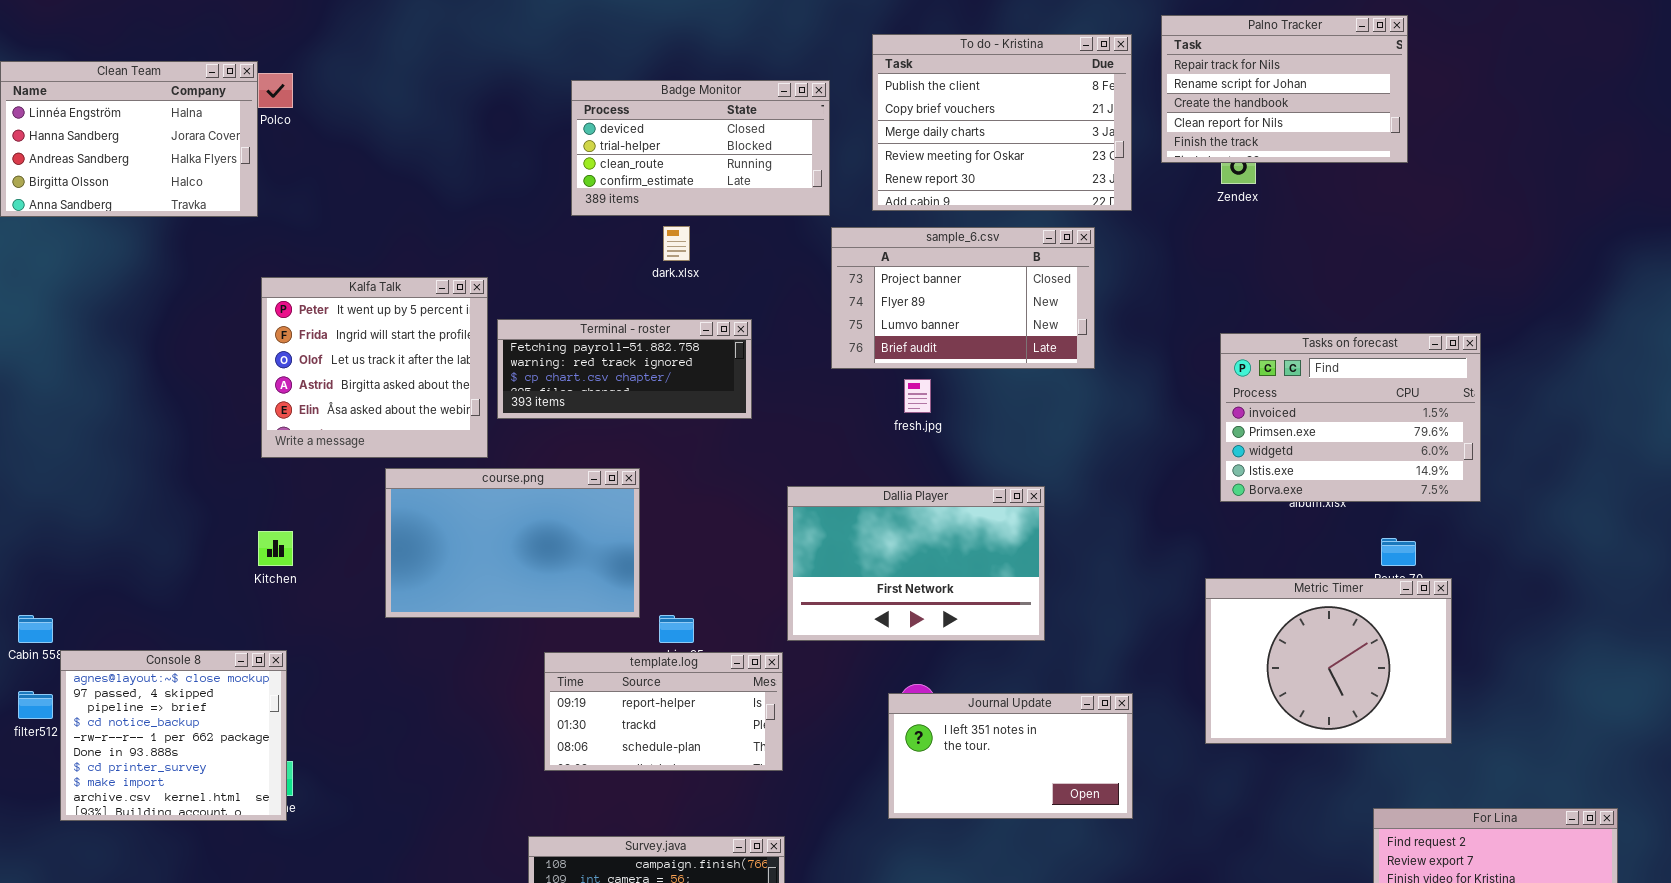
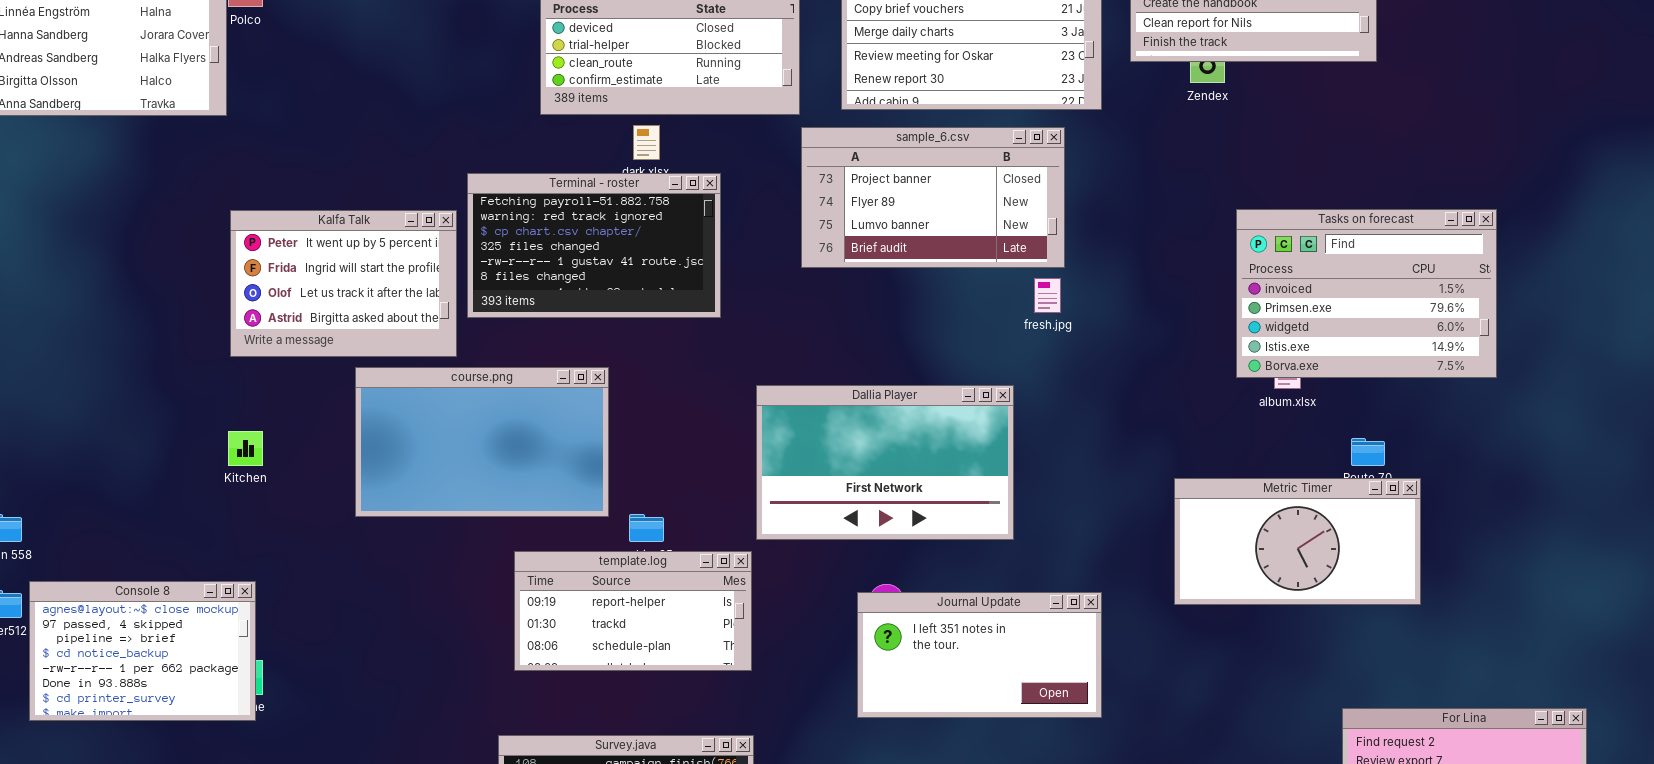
Kalfa Talk: [261,277,488,458] -> [230,210,457,357], resized
Terminal - roster: [497,319,752,419] -> [467,173,721,318], resized
Tasks on forecast: [1220,333,1481,502] -> [1236,209,1497,378], moved
fresh.jpg: [904,379,931,413] -> [1034,278,1061,313], moved
Metric Timer: [1205,578,1452,744] -> [1174,478,1421,605], resized
Console 8: [60,650,287,821] -> [29,581,256,721], resized

